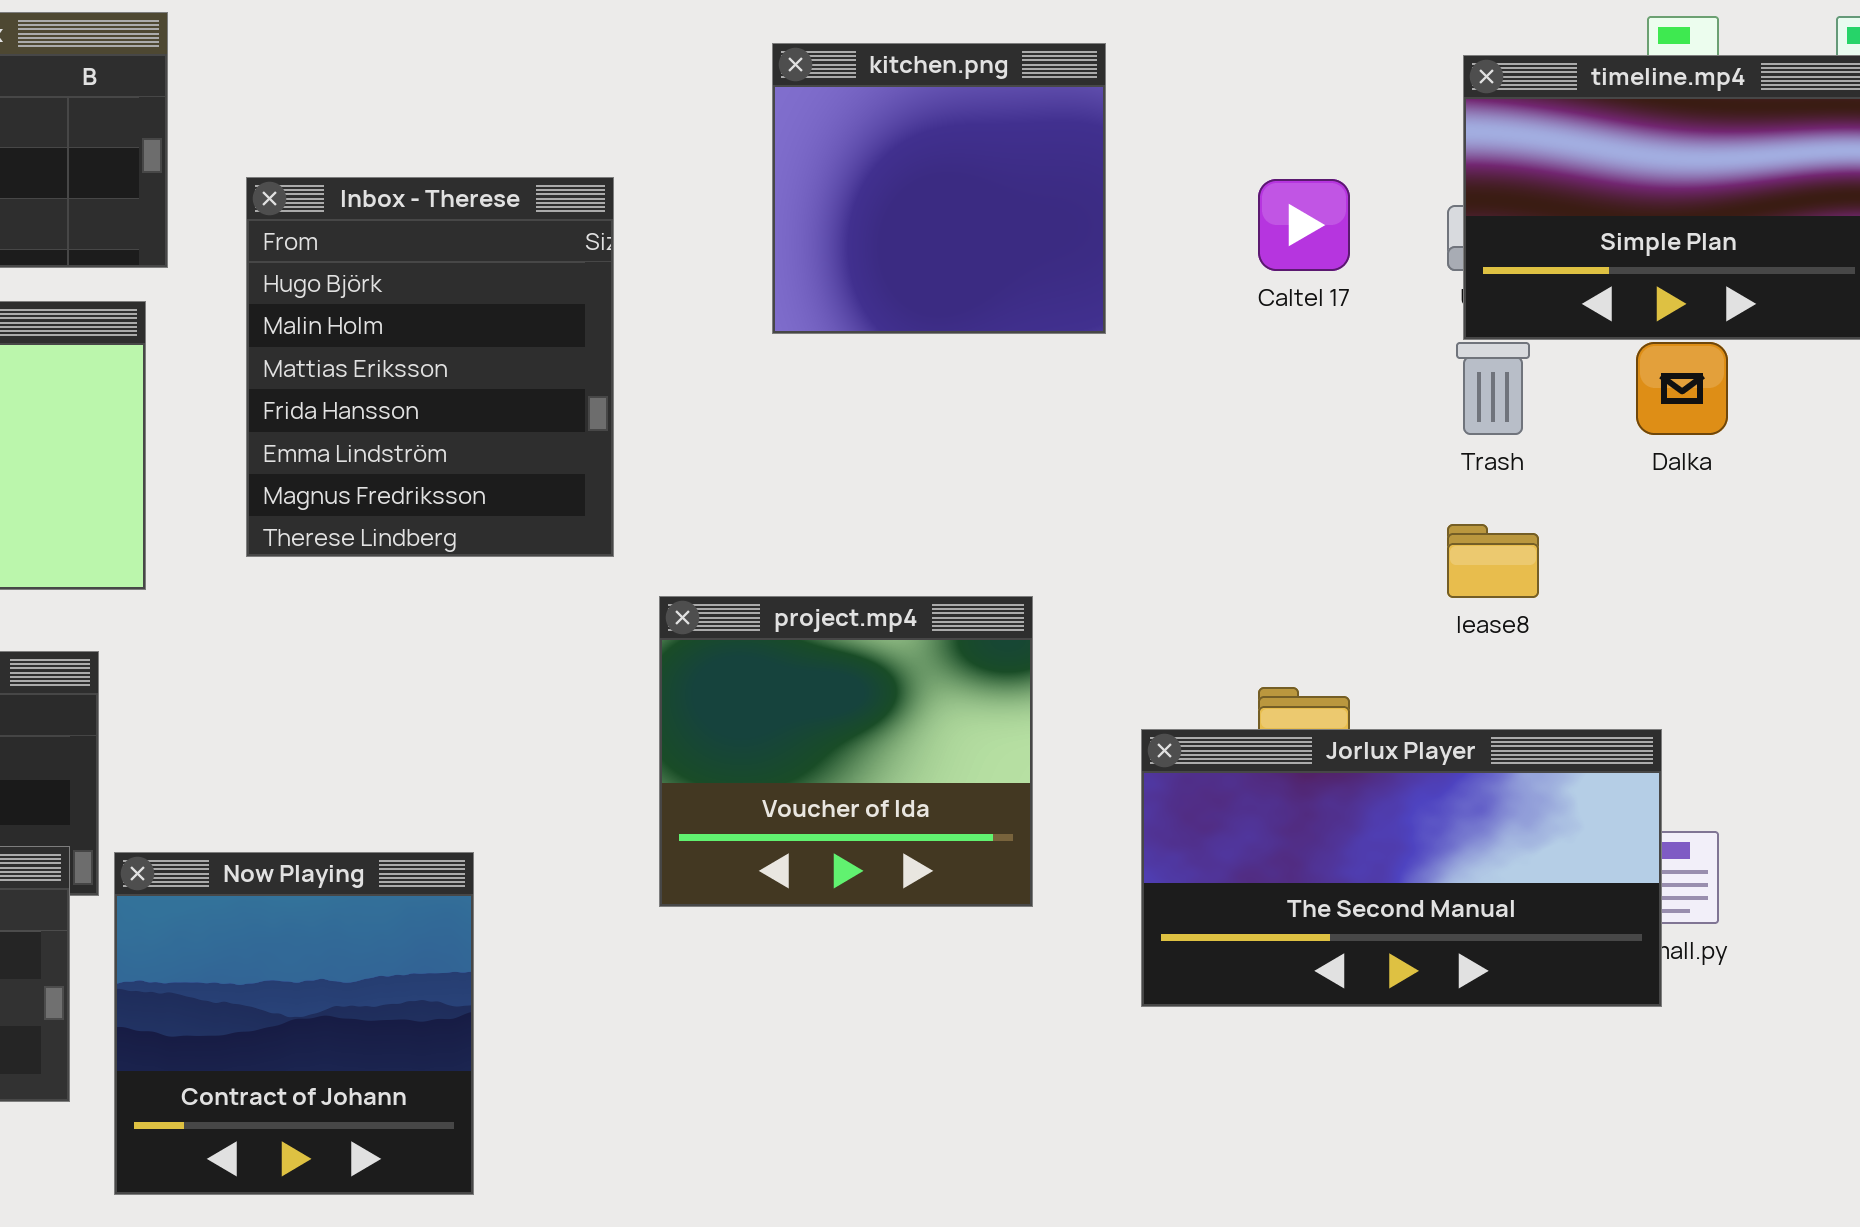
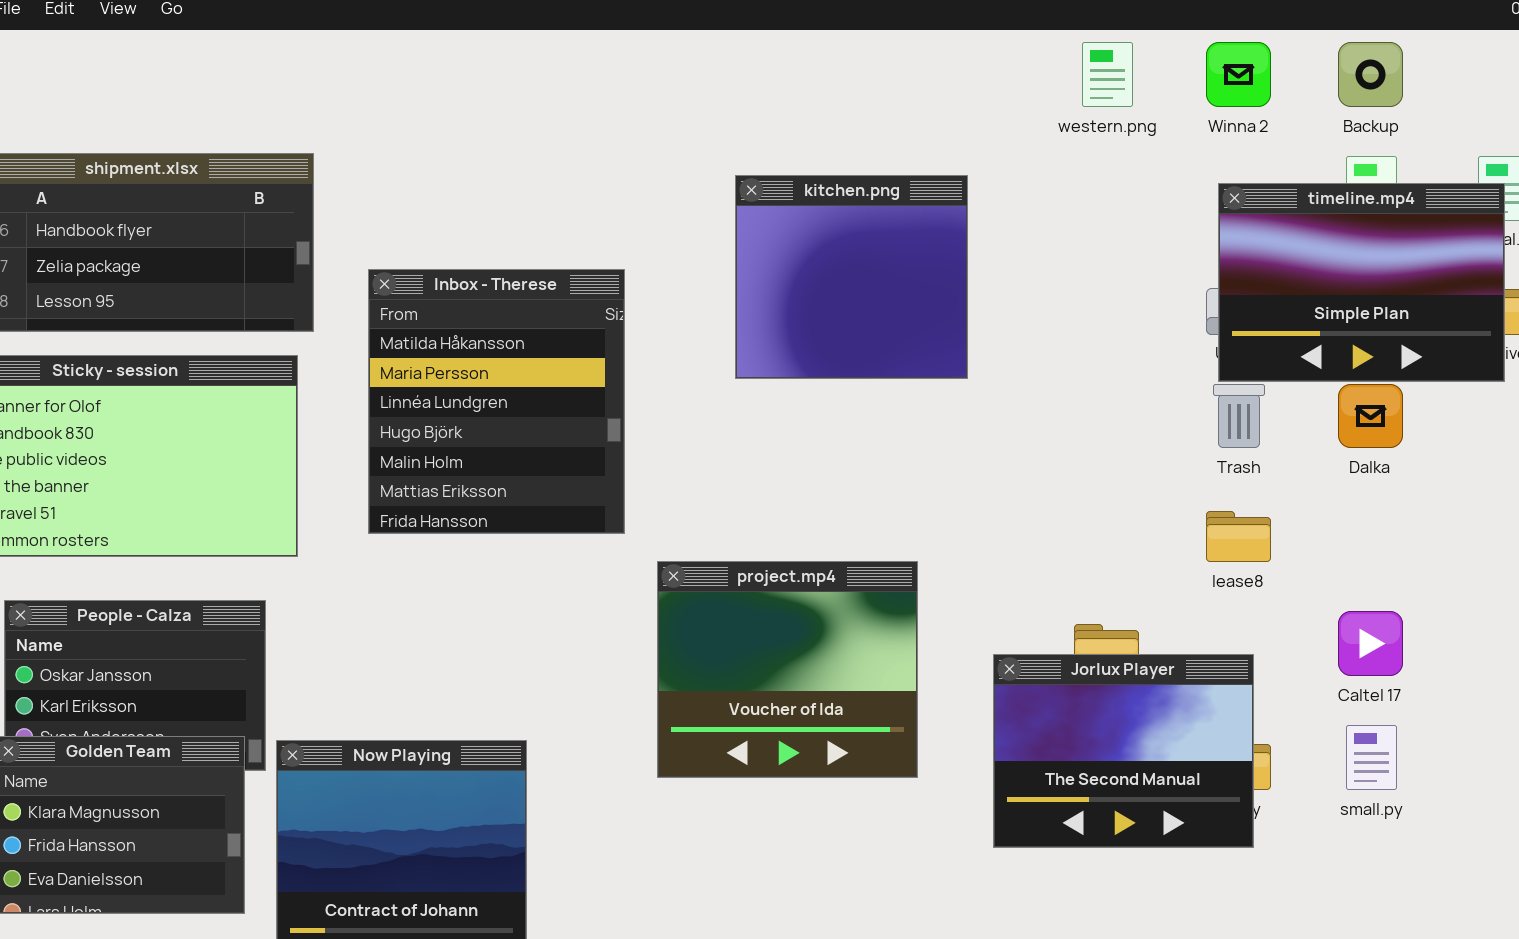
Inbox - Therese: [246,177,614,557] -> [368,269,625,534], scrolled up 3 rows
Caltel 17: [1258,179,1350,271] -> [1338,611,1403,676], moved
Jorlux Player: [1141,729,1662,1007] -> [993,654,1254,848], resized

